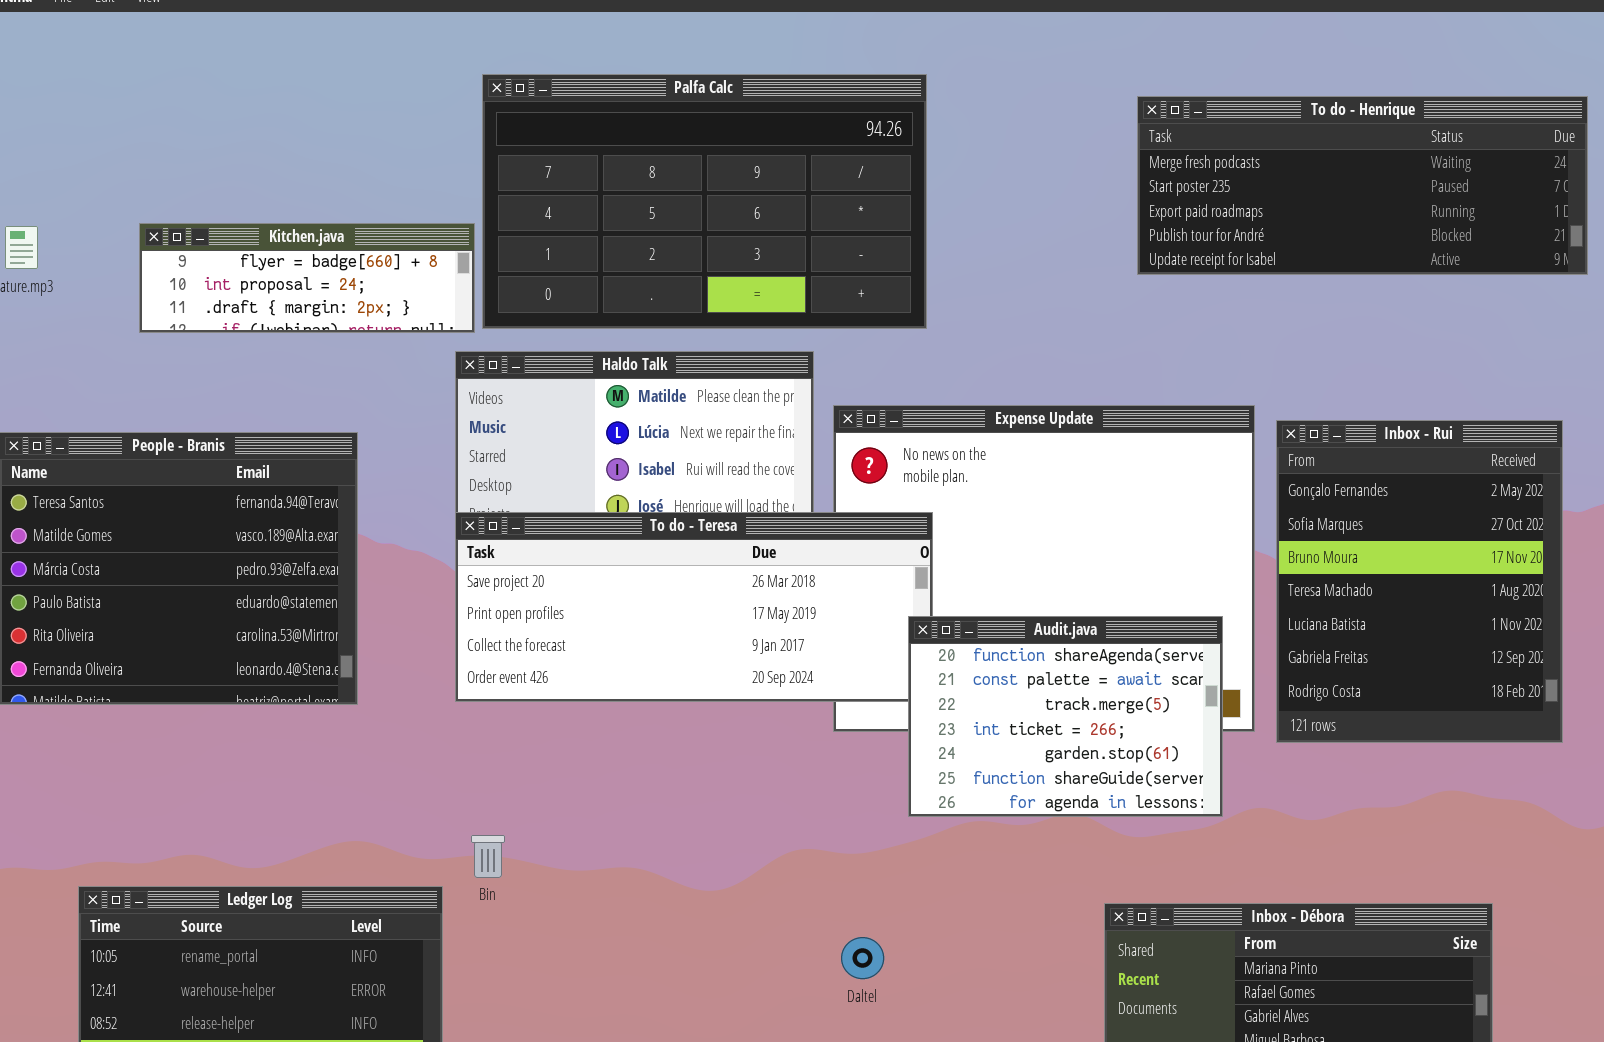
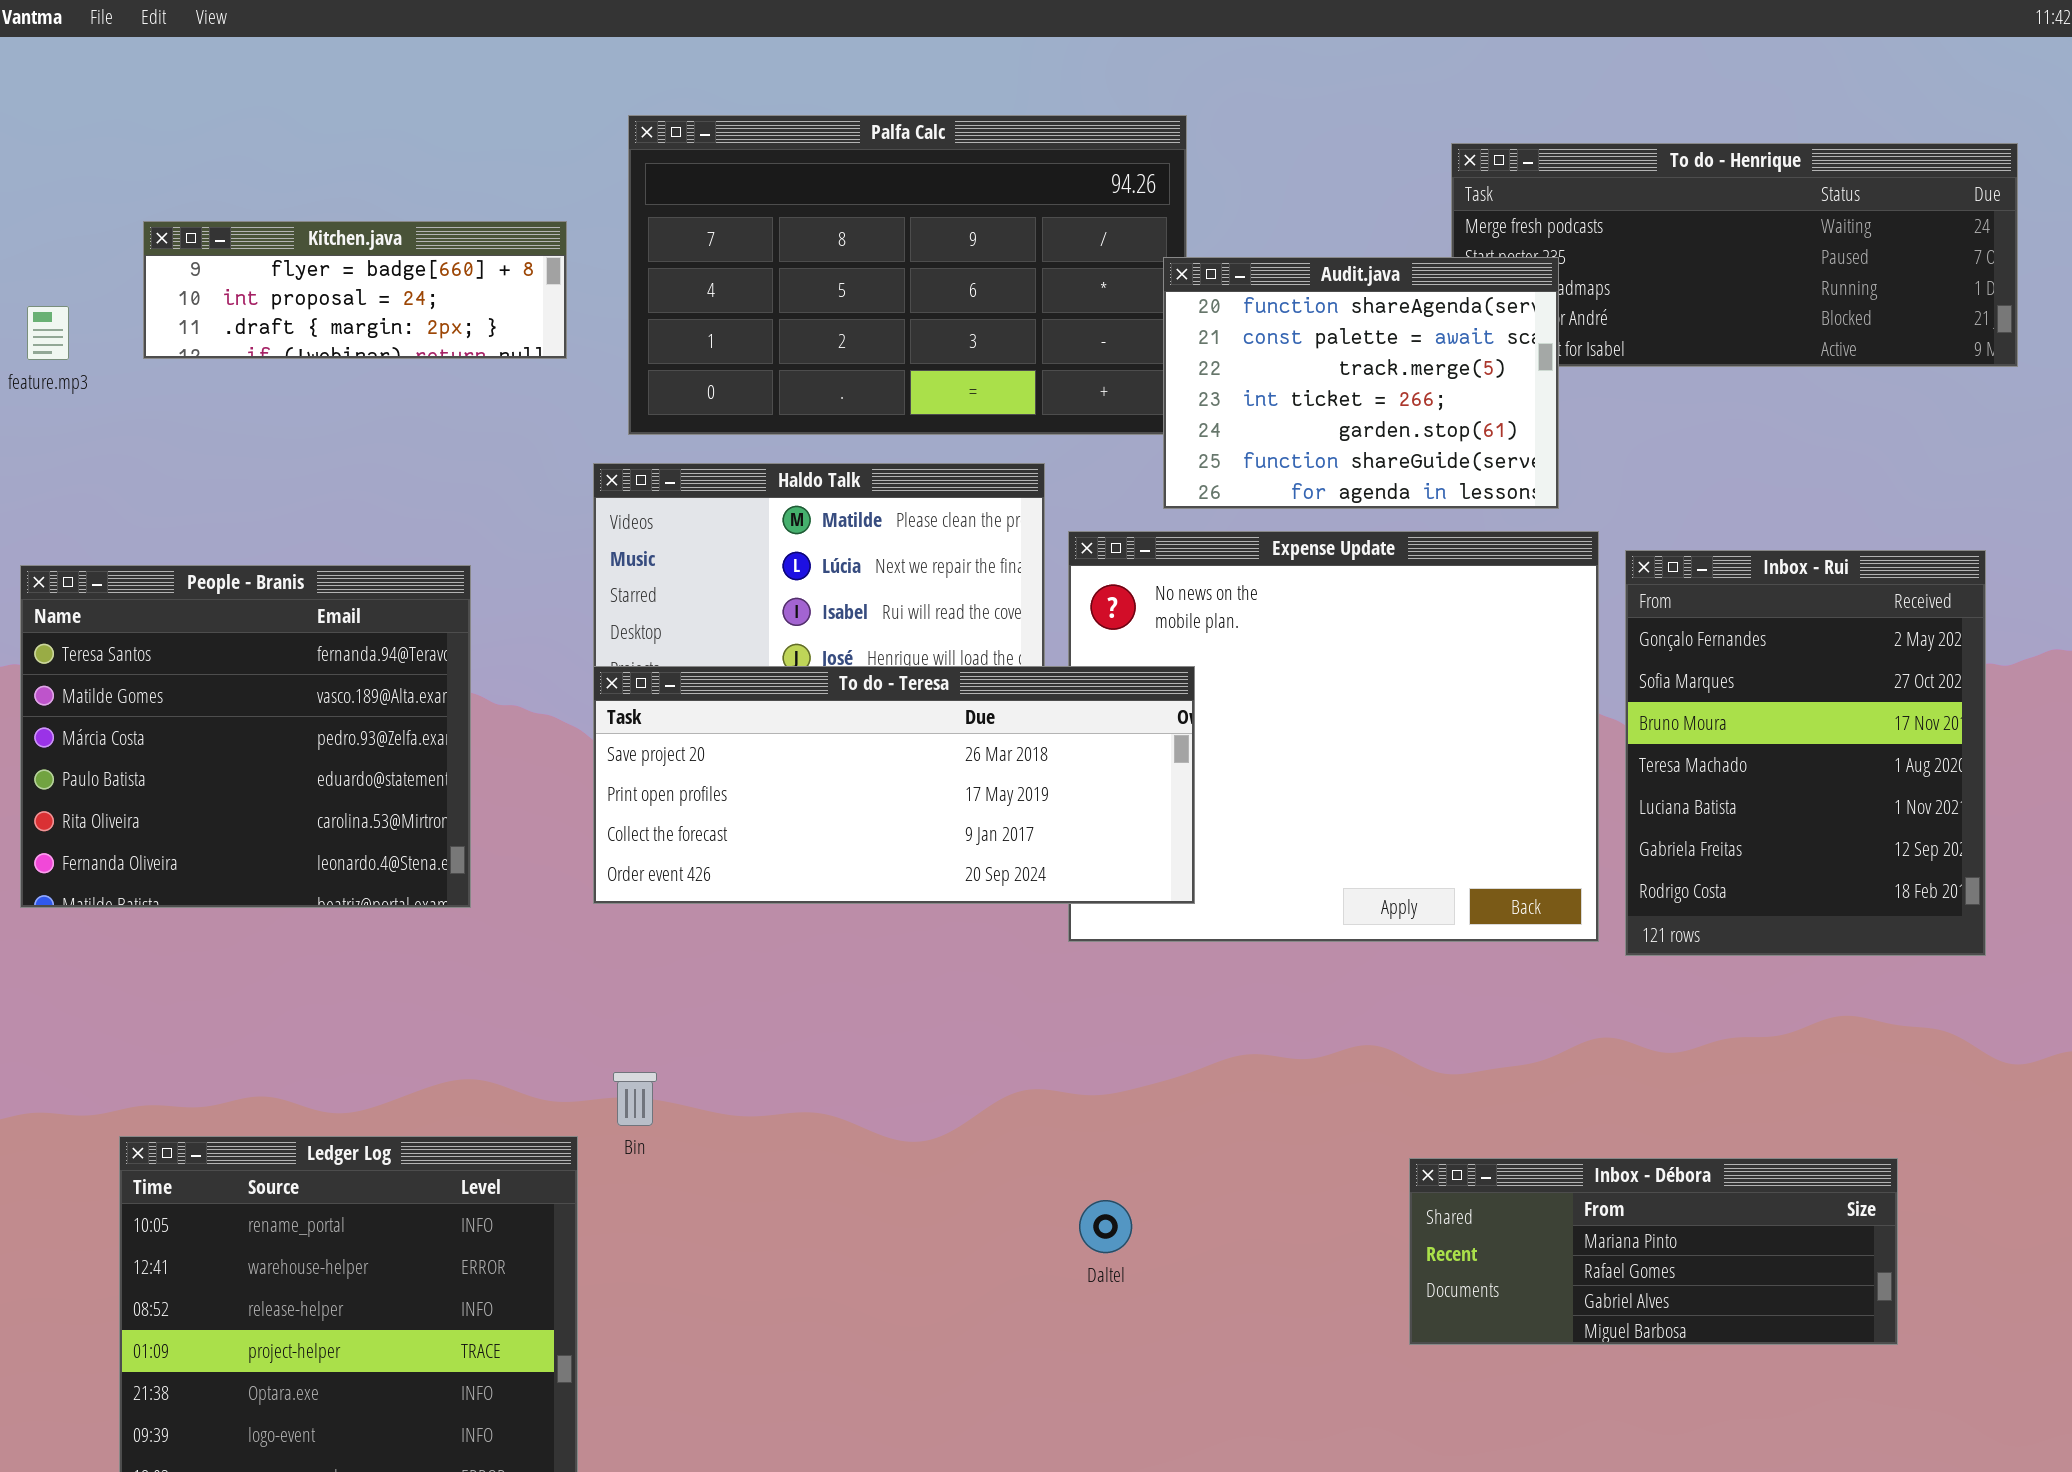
Kitchen.java: [139,223,475,333] -> [143,221,567,359], moved
Audit.java: [908,616,1223,817] -> [1163,257,1559,509], moved

